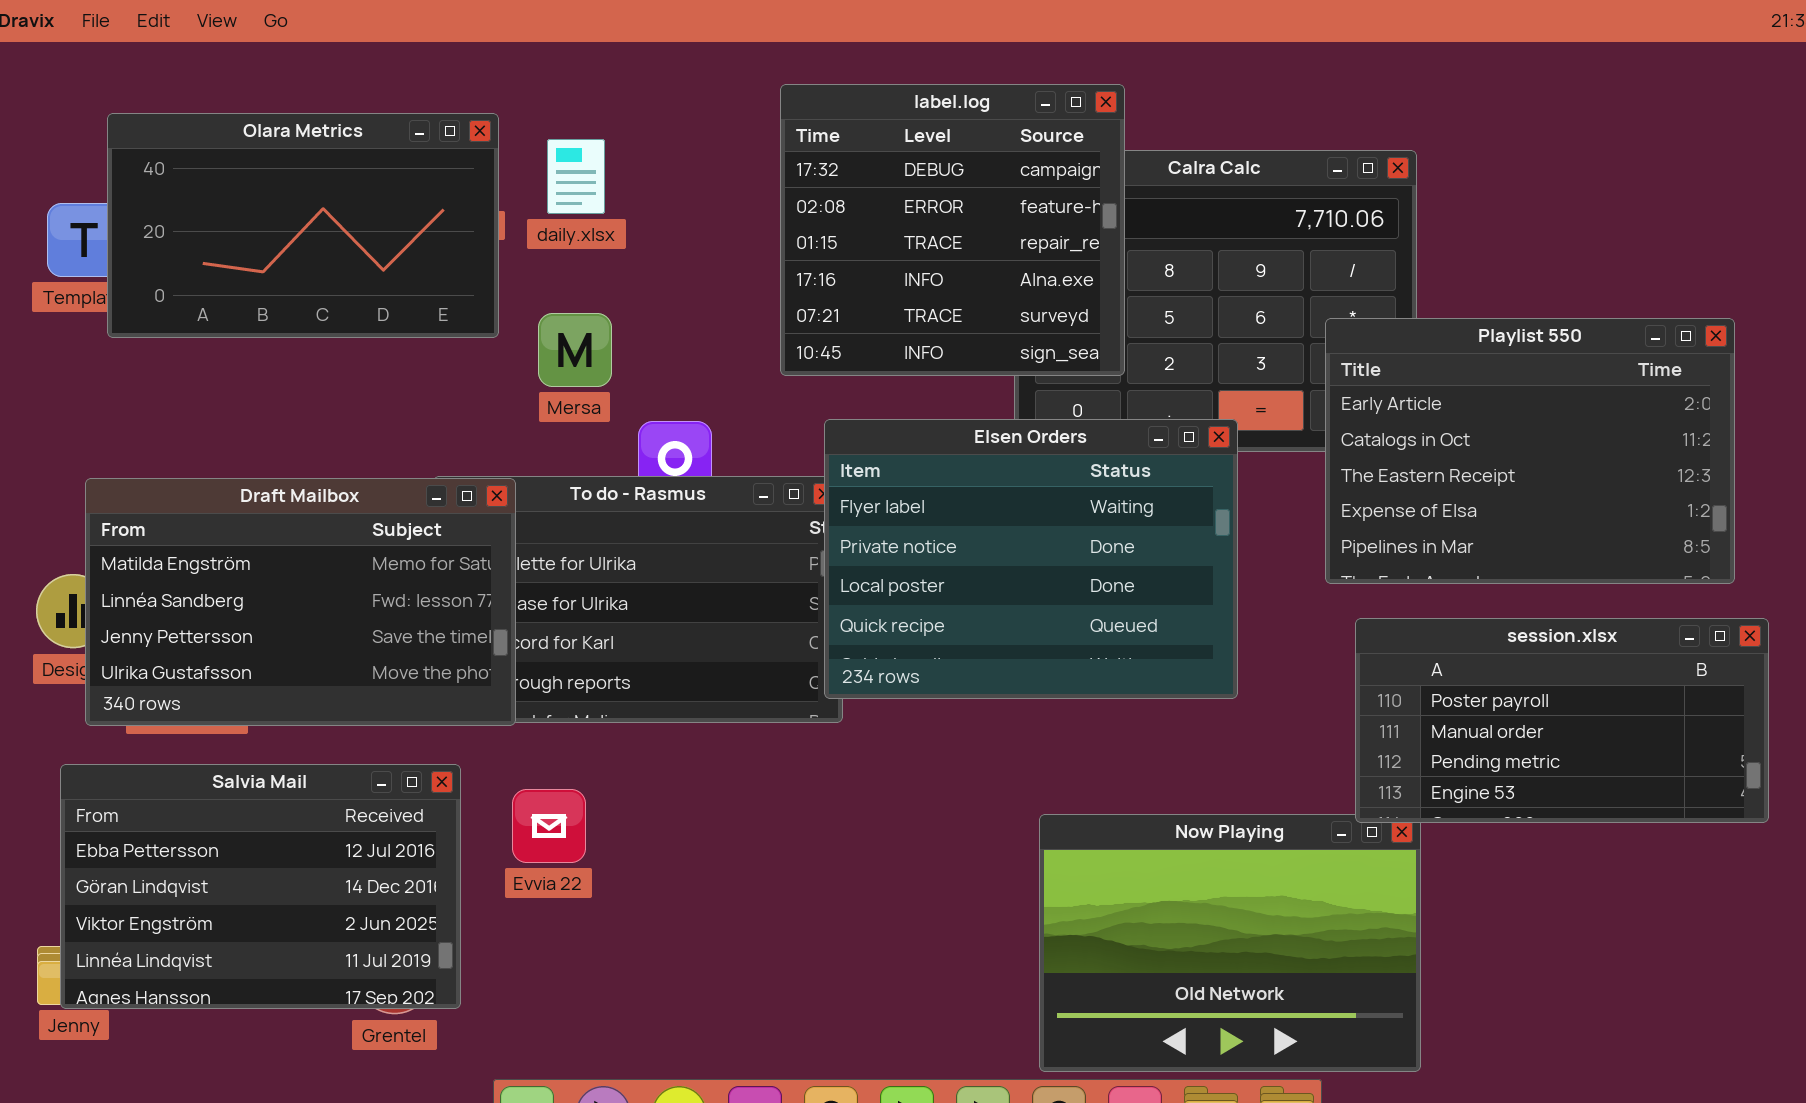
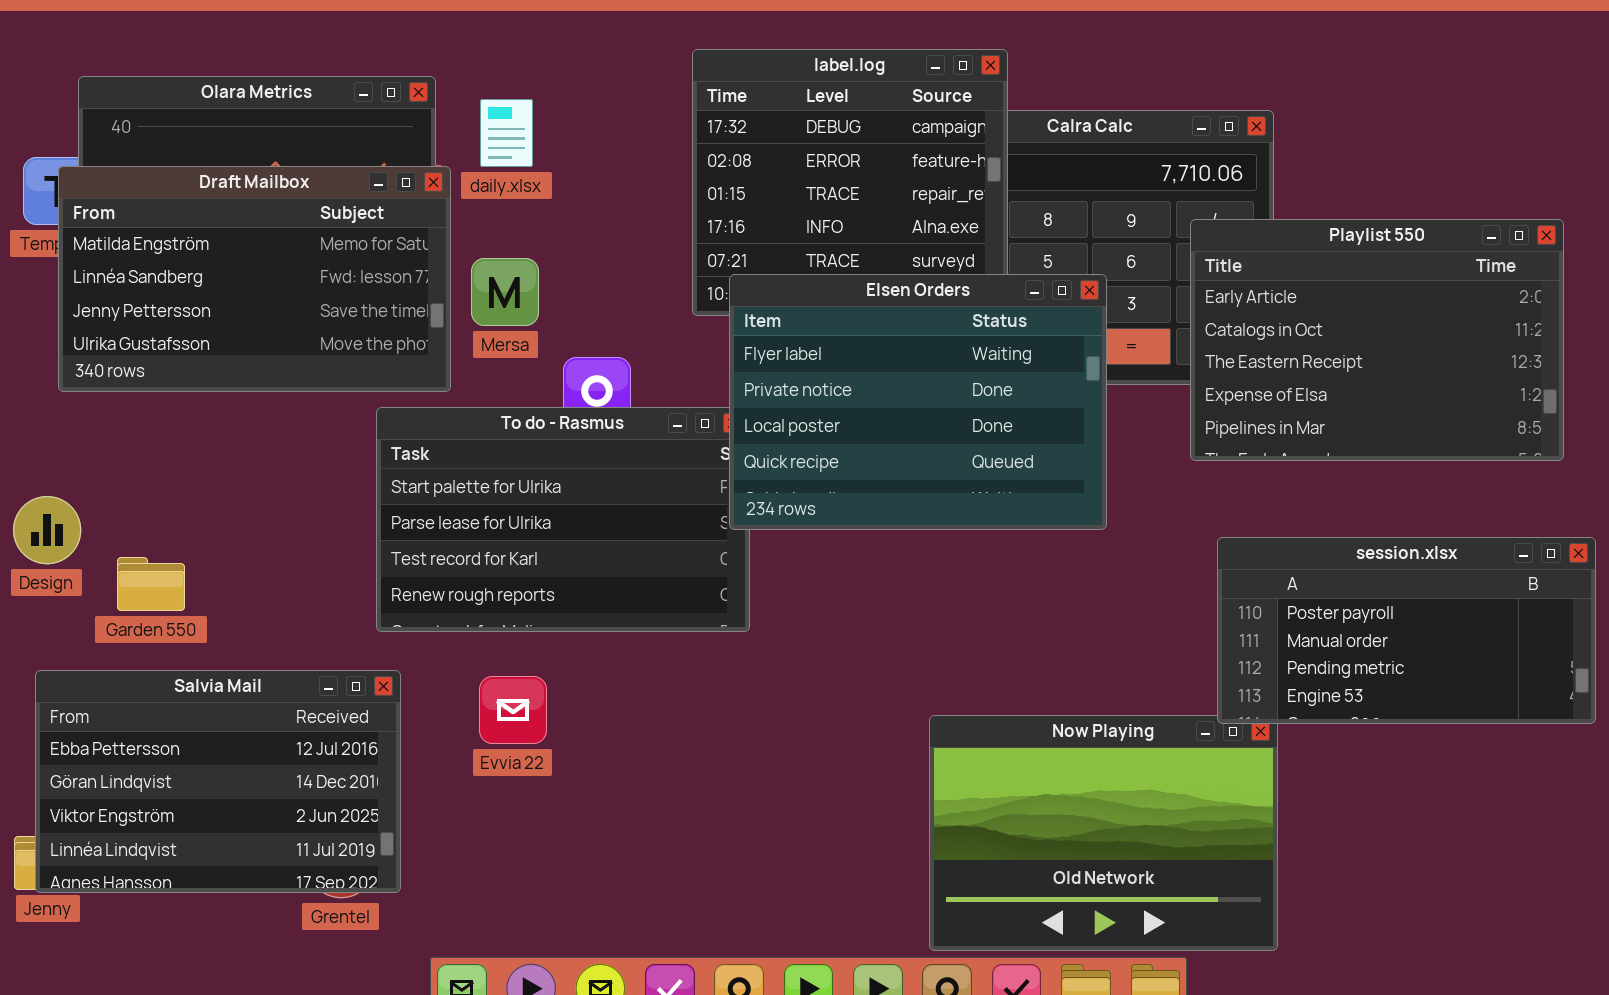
Playlist 550: [1325,318,1735,584] -> [1190,219,1564,461], moved
Elsen Orders: [824,419,1238,699] -> [729,274,1107,530], moved
Draft Mailbox: [85,478,516,726] -> [58,166,451,392], moved
Evvia 22: [512,789,586,863] -> [479,676,547,744], moved

